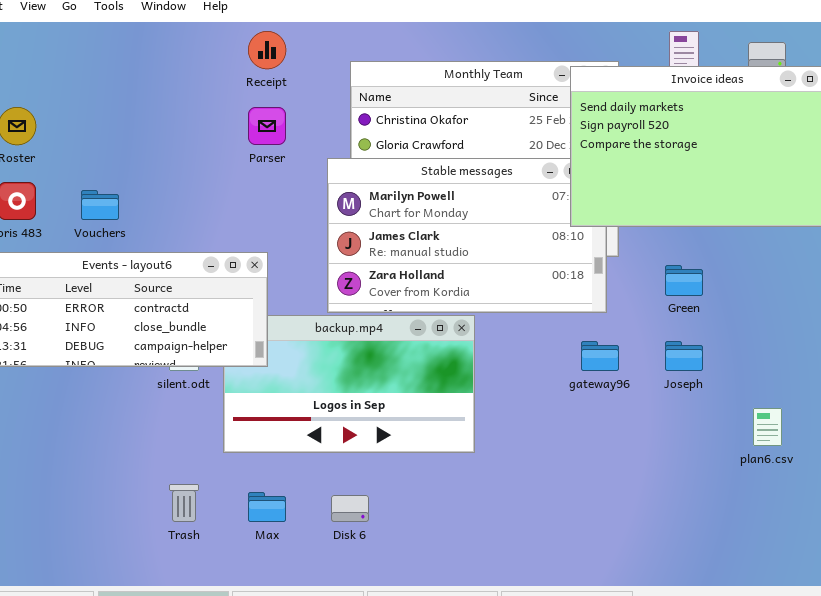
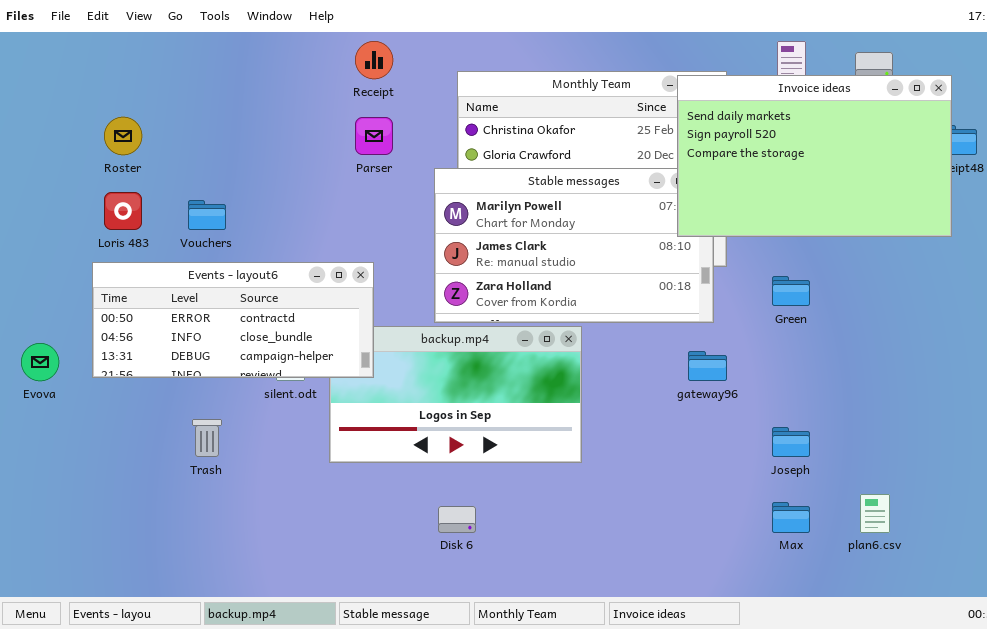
Joseph: [665,341,703,371] -> [772,427,810,457], moved
plan6.csv: [753,408,782,446] -> [860,494,890,533], moved
Trash: [169,484,199,522] -> [192,419,222,457], moved
Max: [248,492,286,522] -> [772,502,810,533], moved

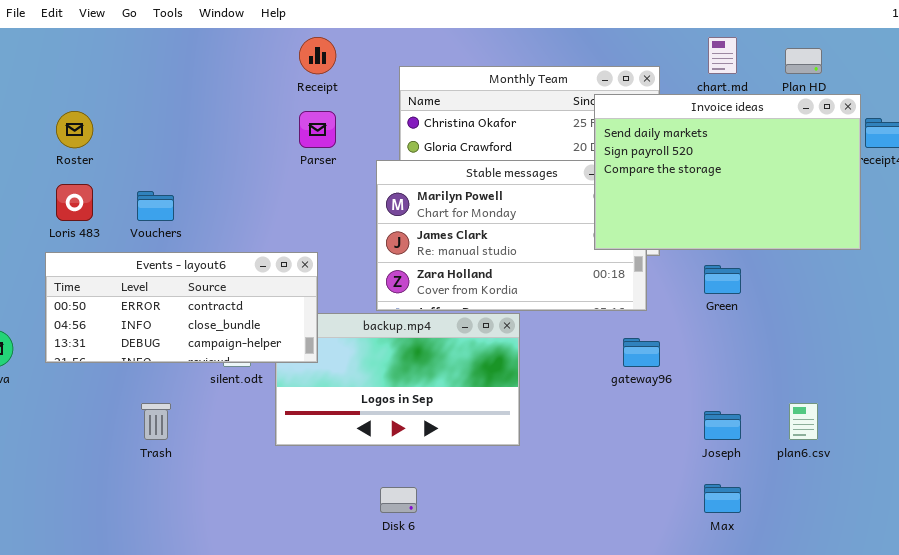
Invoice ideas: [677,75,952,237] -> [594,94,861,250], moved
plan6.csv: [860,494,890,533] -> [789,403,818,440], moved

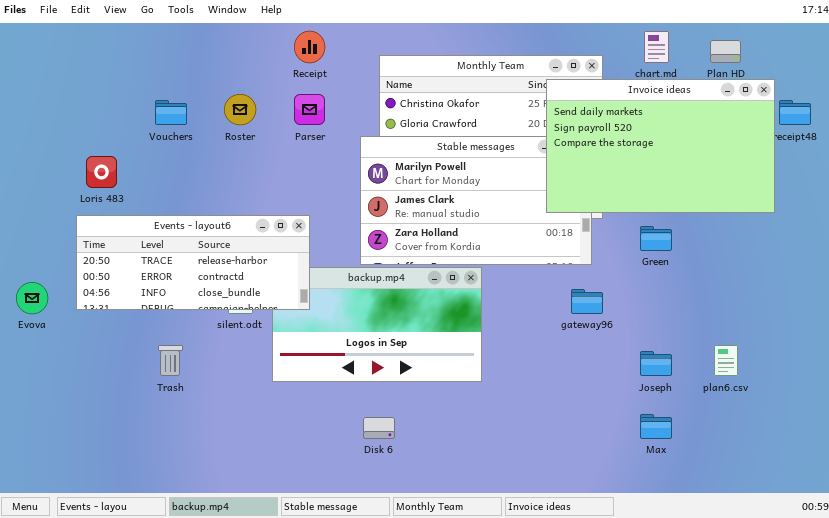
Roster: [56,111,93,148] -> [224,94,256,125], moved
Vouchers: [137,191,174,221] -> [155,100,187,125], moved
Events - layout6: [45,252,318,363] -> [76,215,310,310], scrolled up 1 row

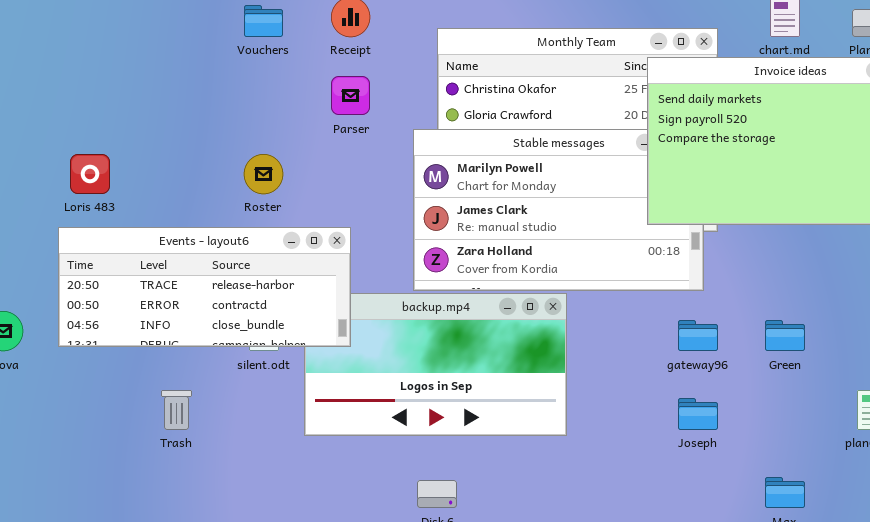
Roster: [224,94,256,125] -> [244,154,283,194], moved
Vouchers: [155,100,187,125] -> [244,5,283,37], moved
Green: [640,226,672,251] -> [765,320,805,351], moved
Joseph: [640,351,672,376] -> [678,398,718,430], moved

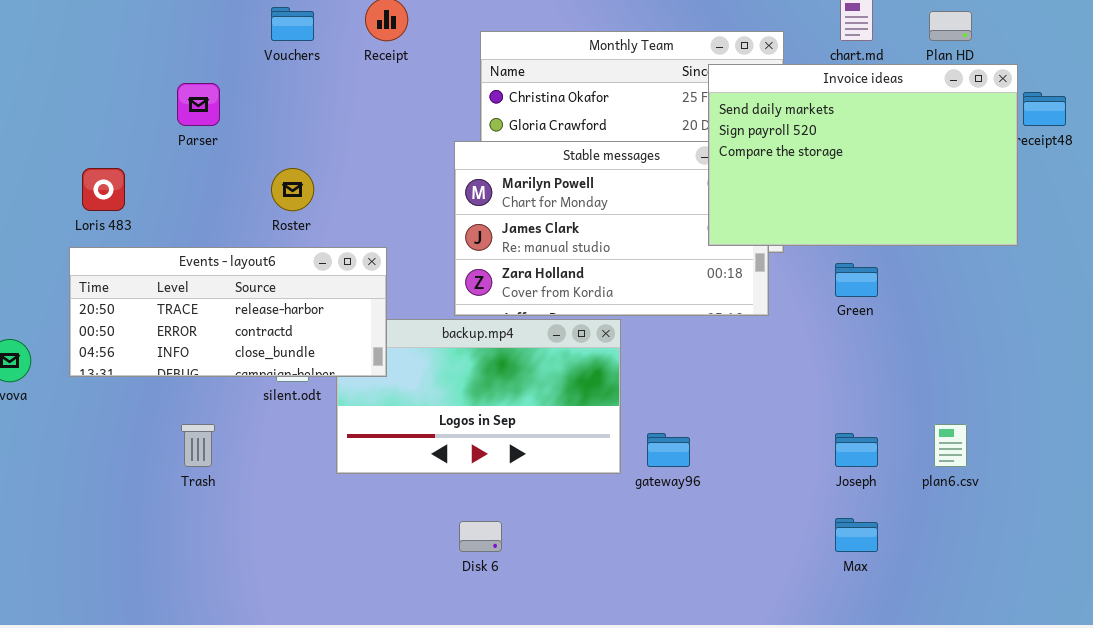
Parser: [331,76,370,115] -> [177,83,220,126], moved
gateway96: [678,320,718,351] -> [647,433,690,467], moved
Green: [765,320,805,351] -> [835,263,878,297], moved
Joseph: [678,398,718,430] -> [835,433,878,467], moved

